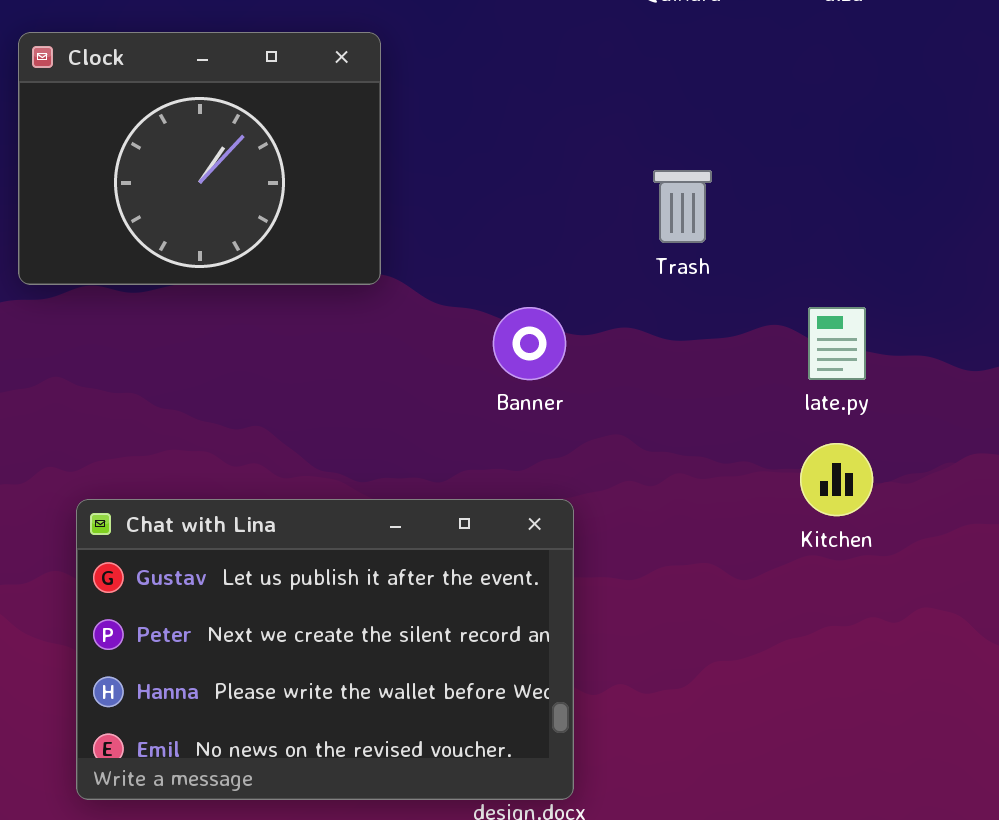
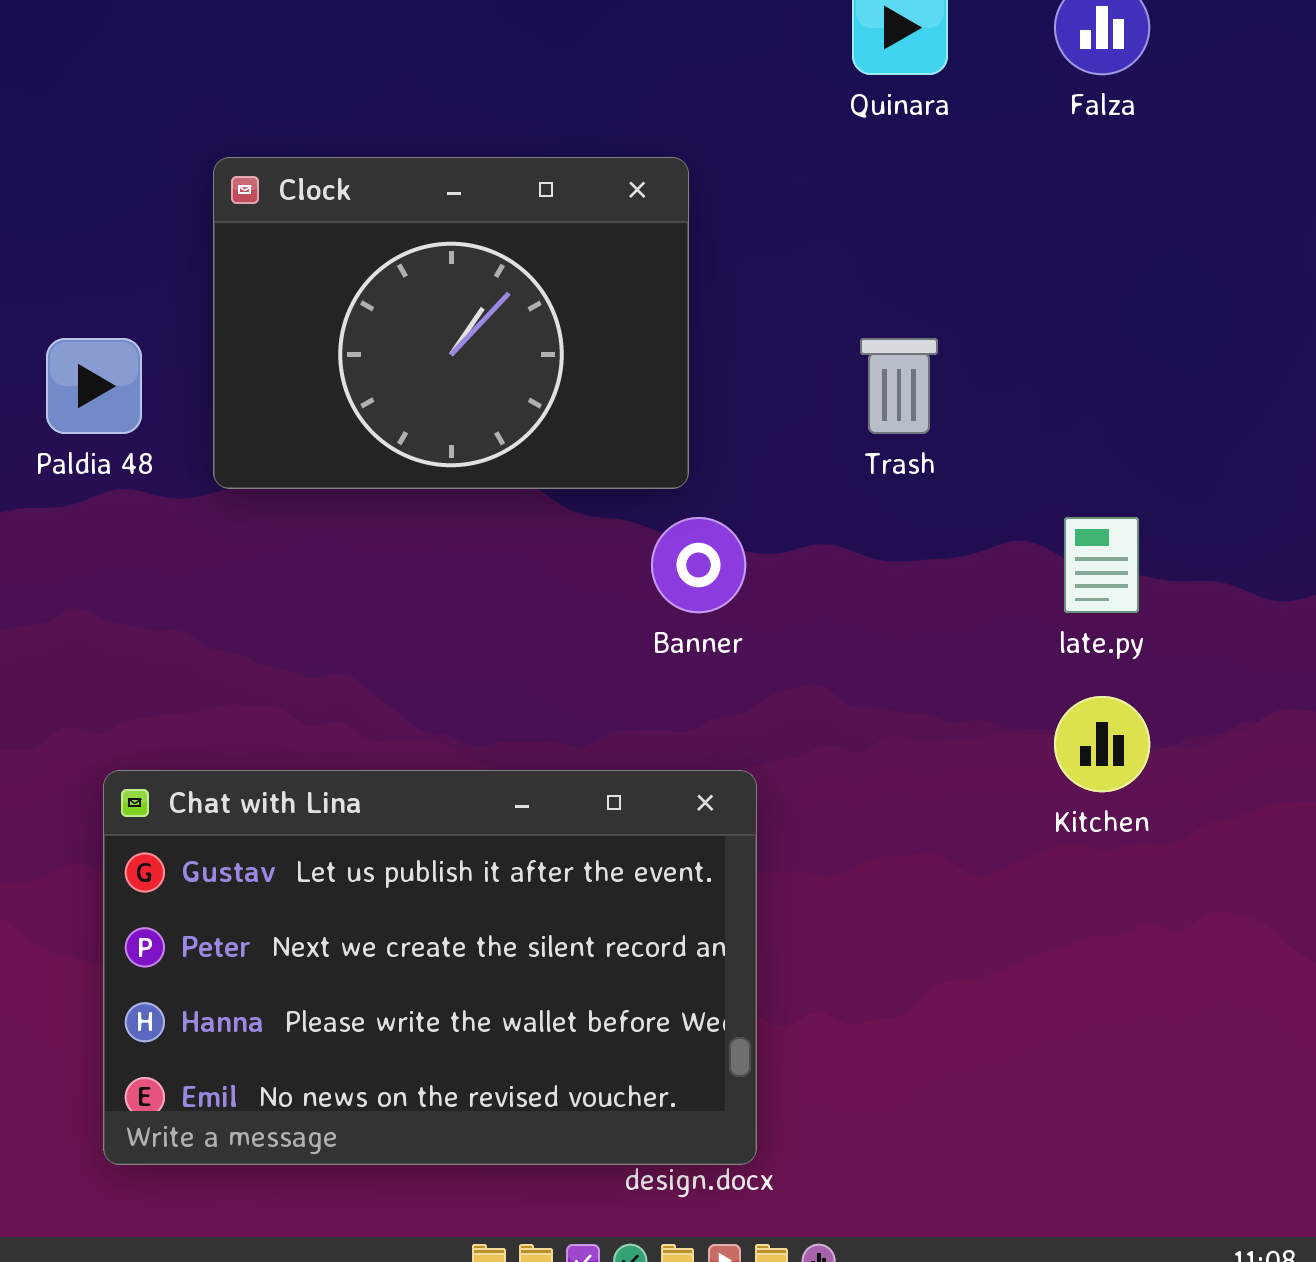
Clock: [18,32,381,285] -> [213,157,689,489], moved

